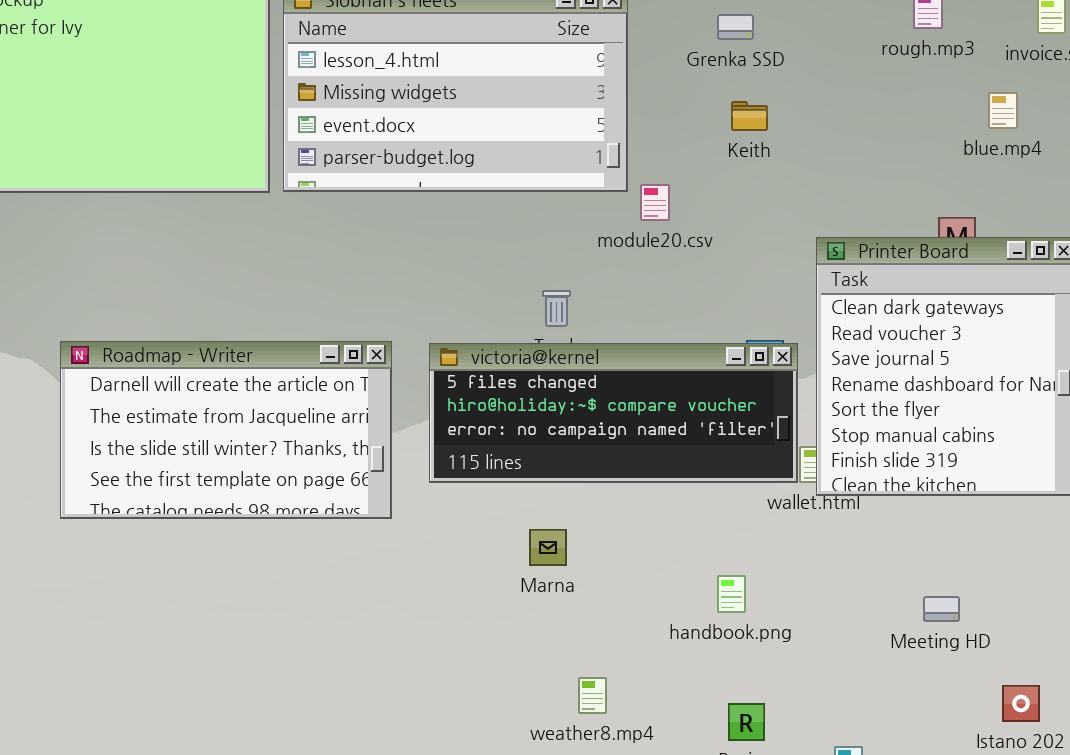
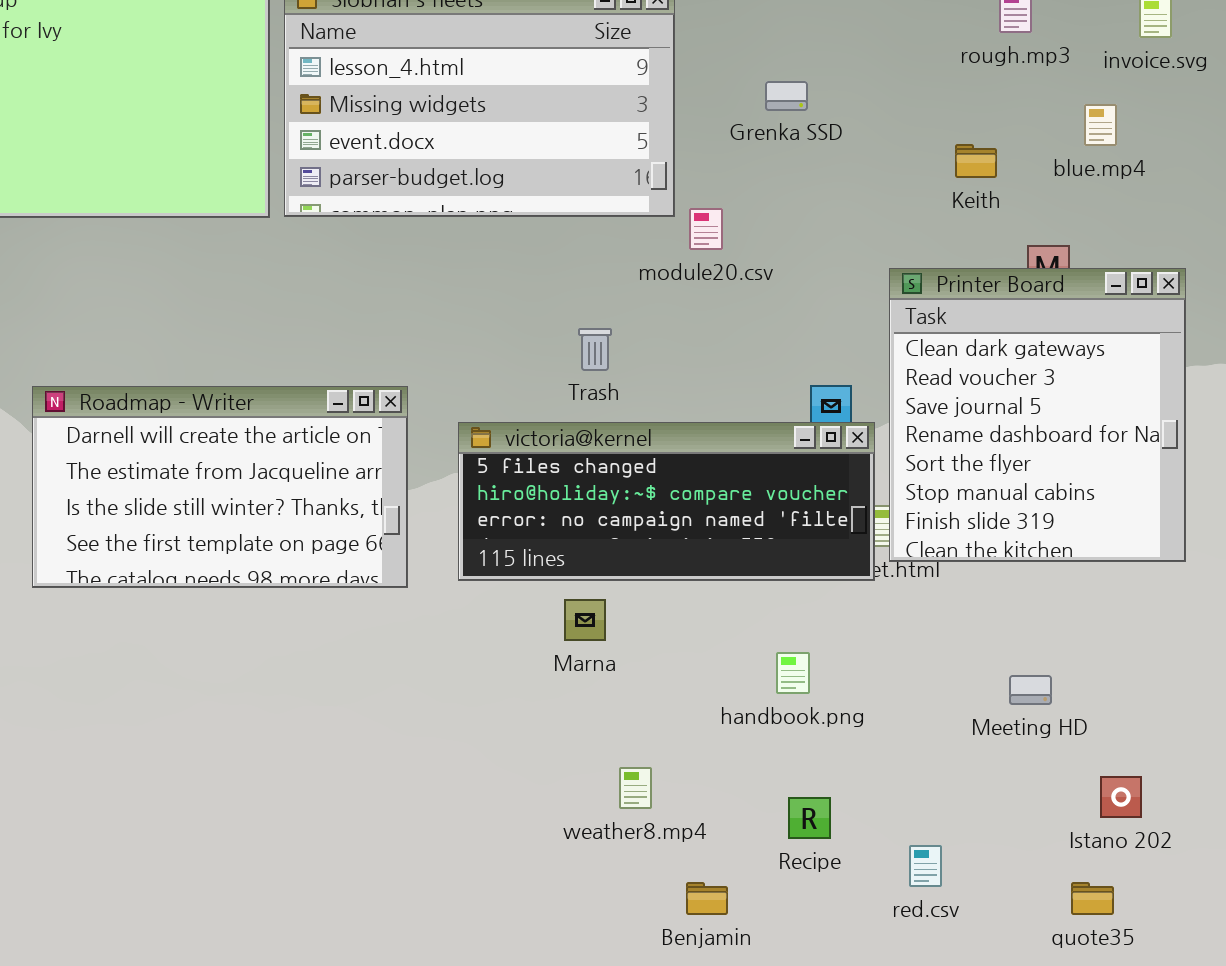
Grenka SSD: [717,14,754,40] -> [765,81,808,111], moved
Keith: [731,101,768,131] -> [955,144,997,178], moved
victoria@kernel: [429,343,798,483] -> [458,422,875,581], moved

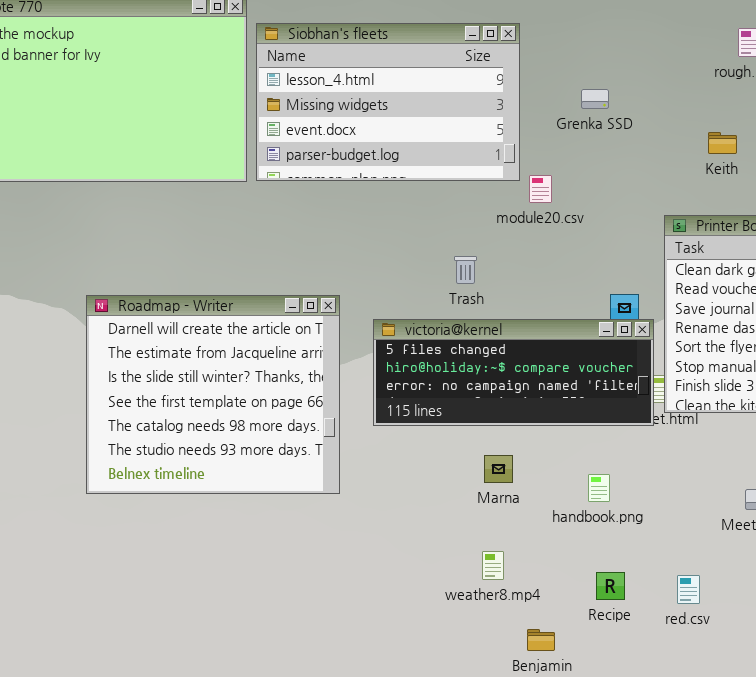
Roadmap - Writer: [32,386,408,588] -> [86,295,340,494], resized
Marna: [564,599,606,641] -> [484,455,513,483], moved
red.csv: [909,845,942,887] -> [677,575,700,604], moved

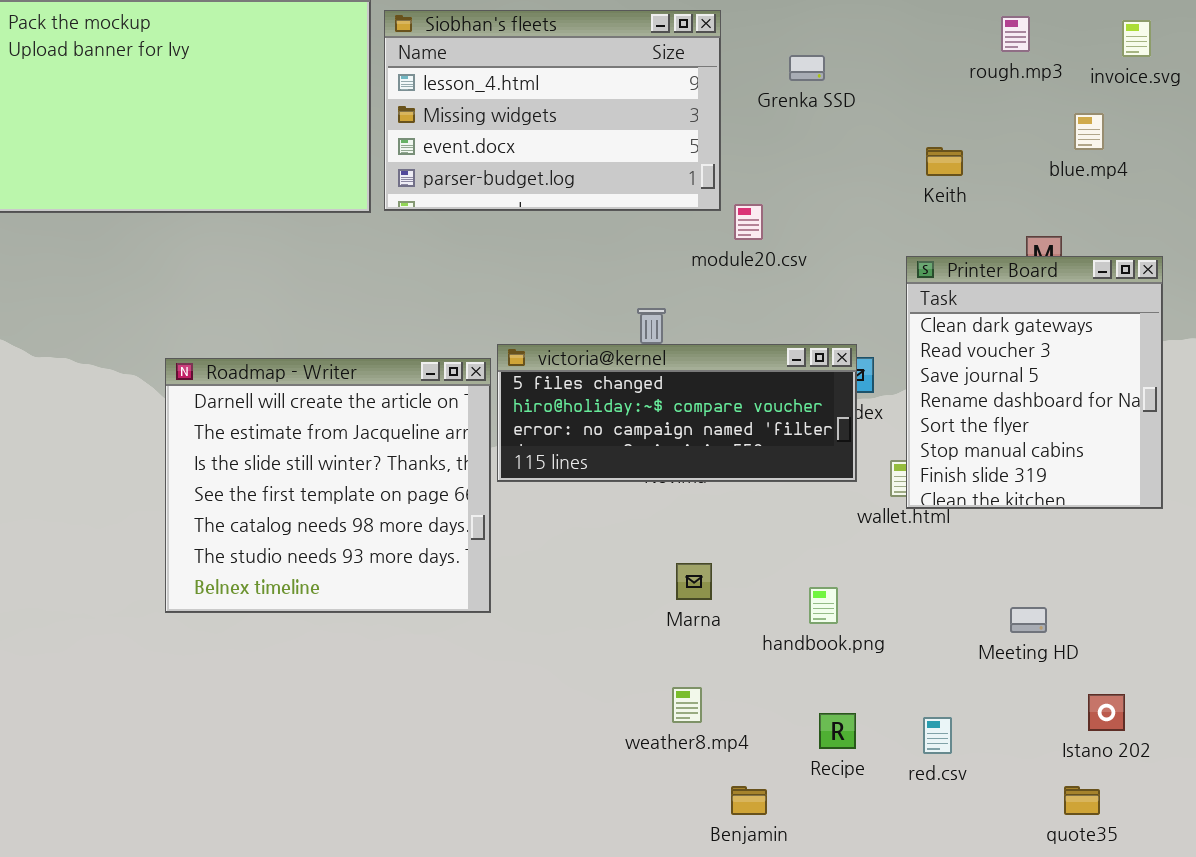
Grenka SSD: [581,89,609,109] -> [789,55,825,81], moved
Keith: [708,132,737,154] -> [926,147,963,176], moved
victoria@kernel: [373,319,654,426] -> [497,344,857,482], moved

